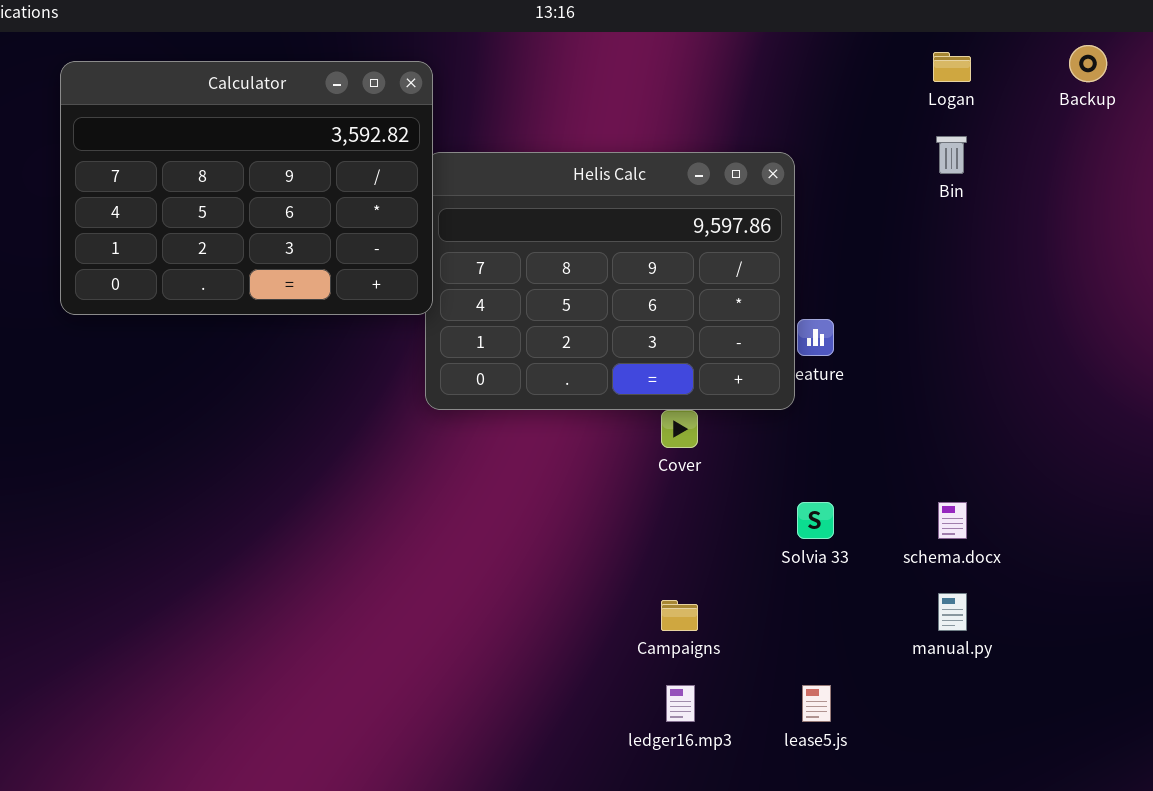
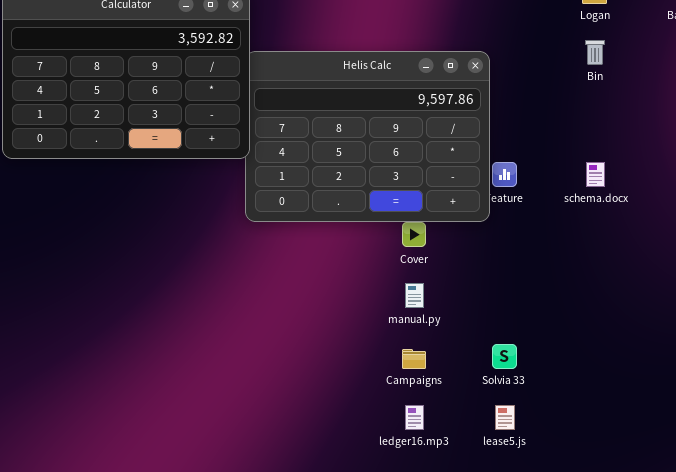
Solvia 33: [797,502,834,539] -> [492,344,517,369], moved
schema.docx: [938,502,967,539] -> [586,162,605,187], moved
manual.py: [938,593,967,631] -> [405,283,424,308], moved

